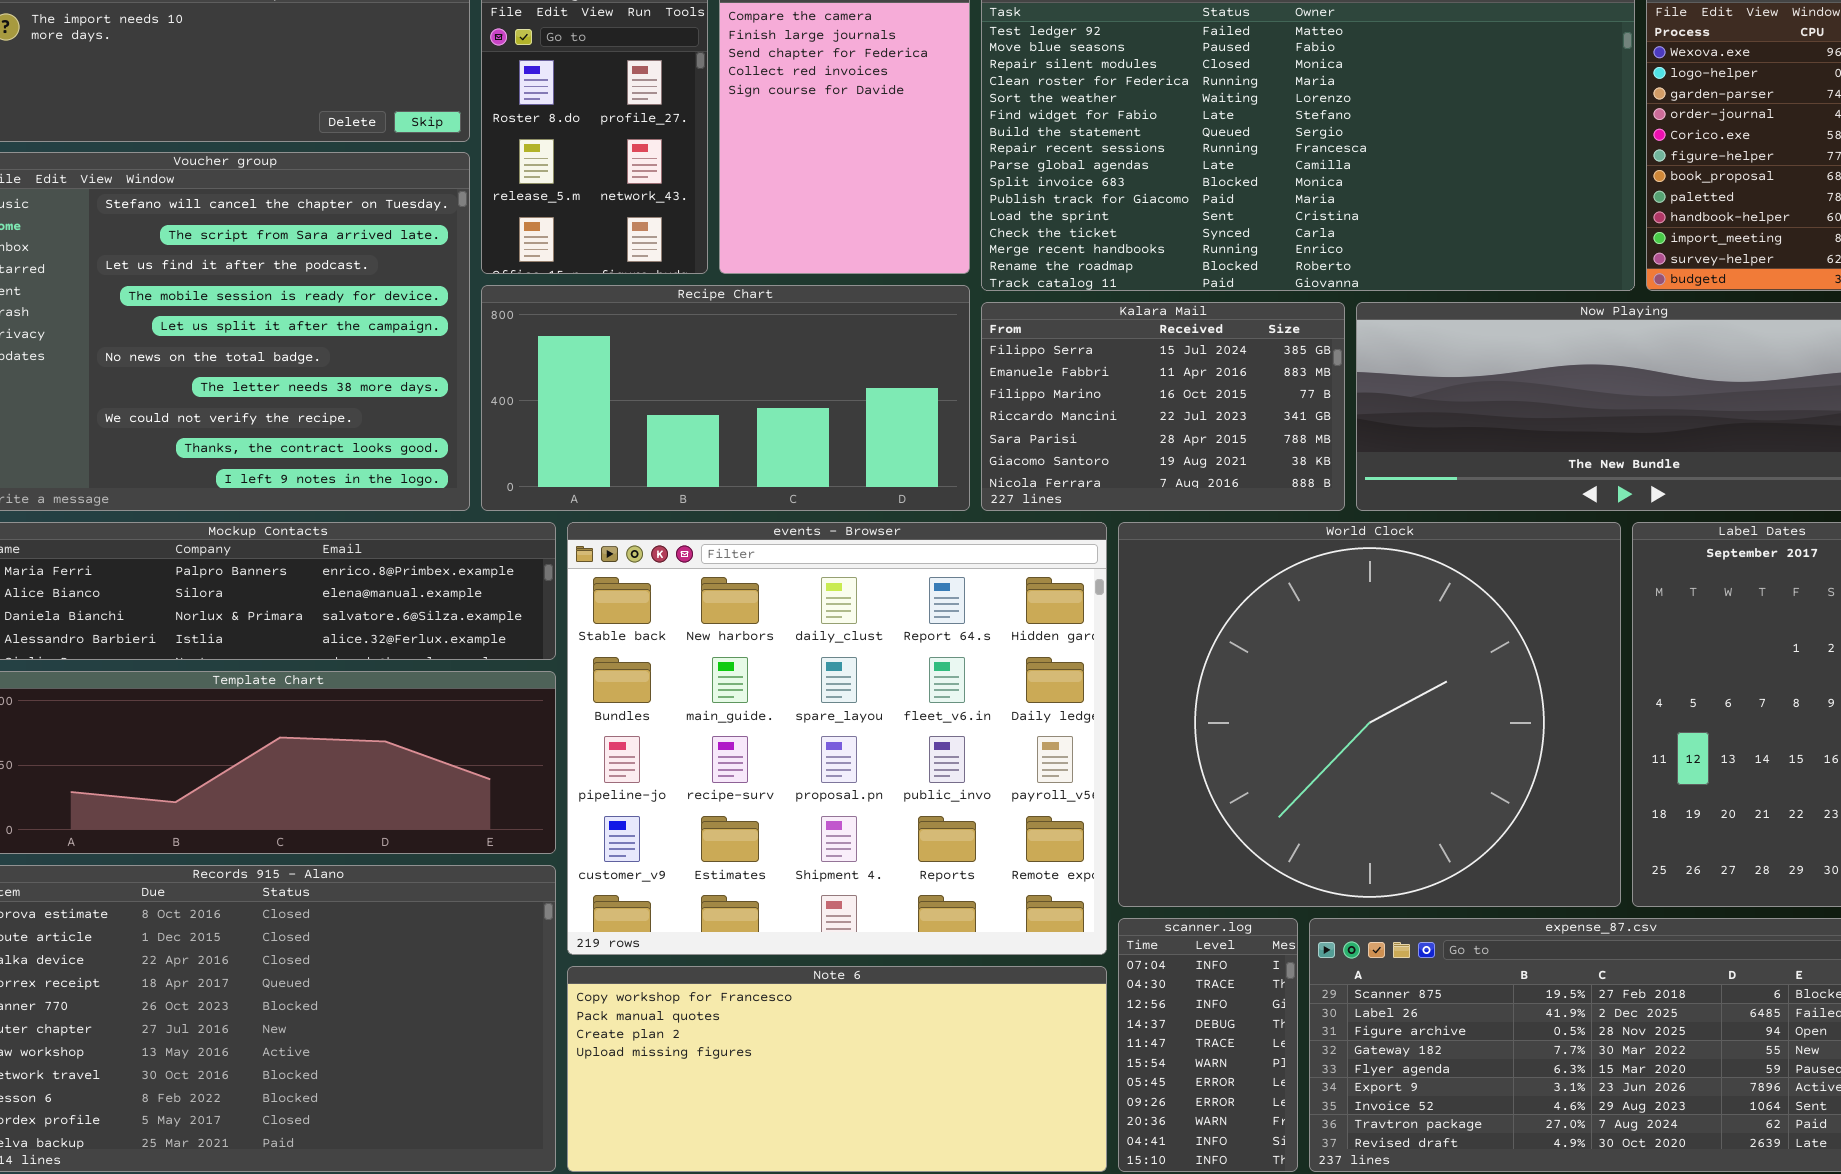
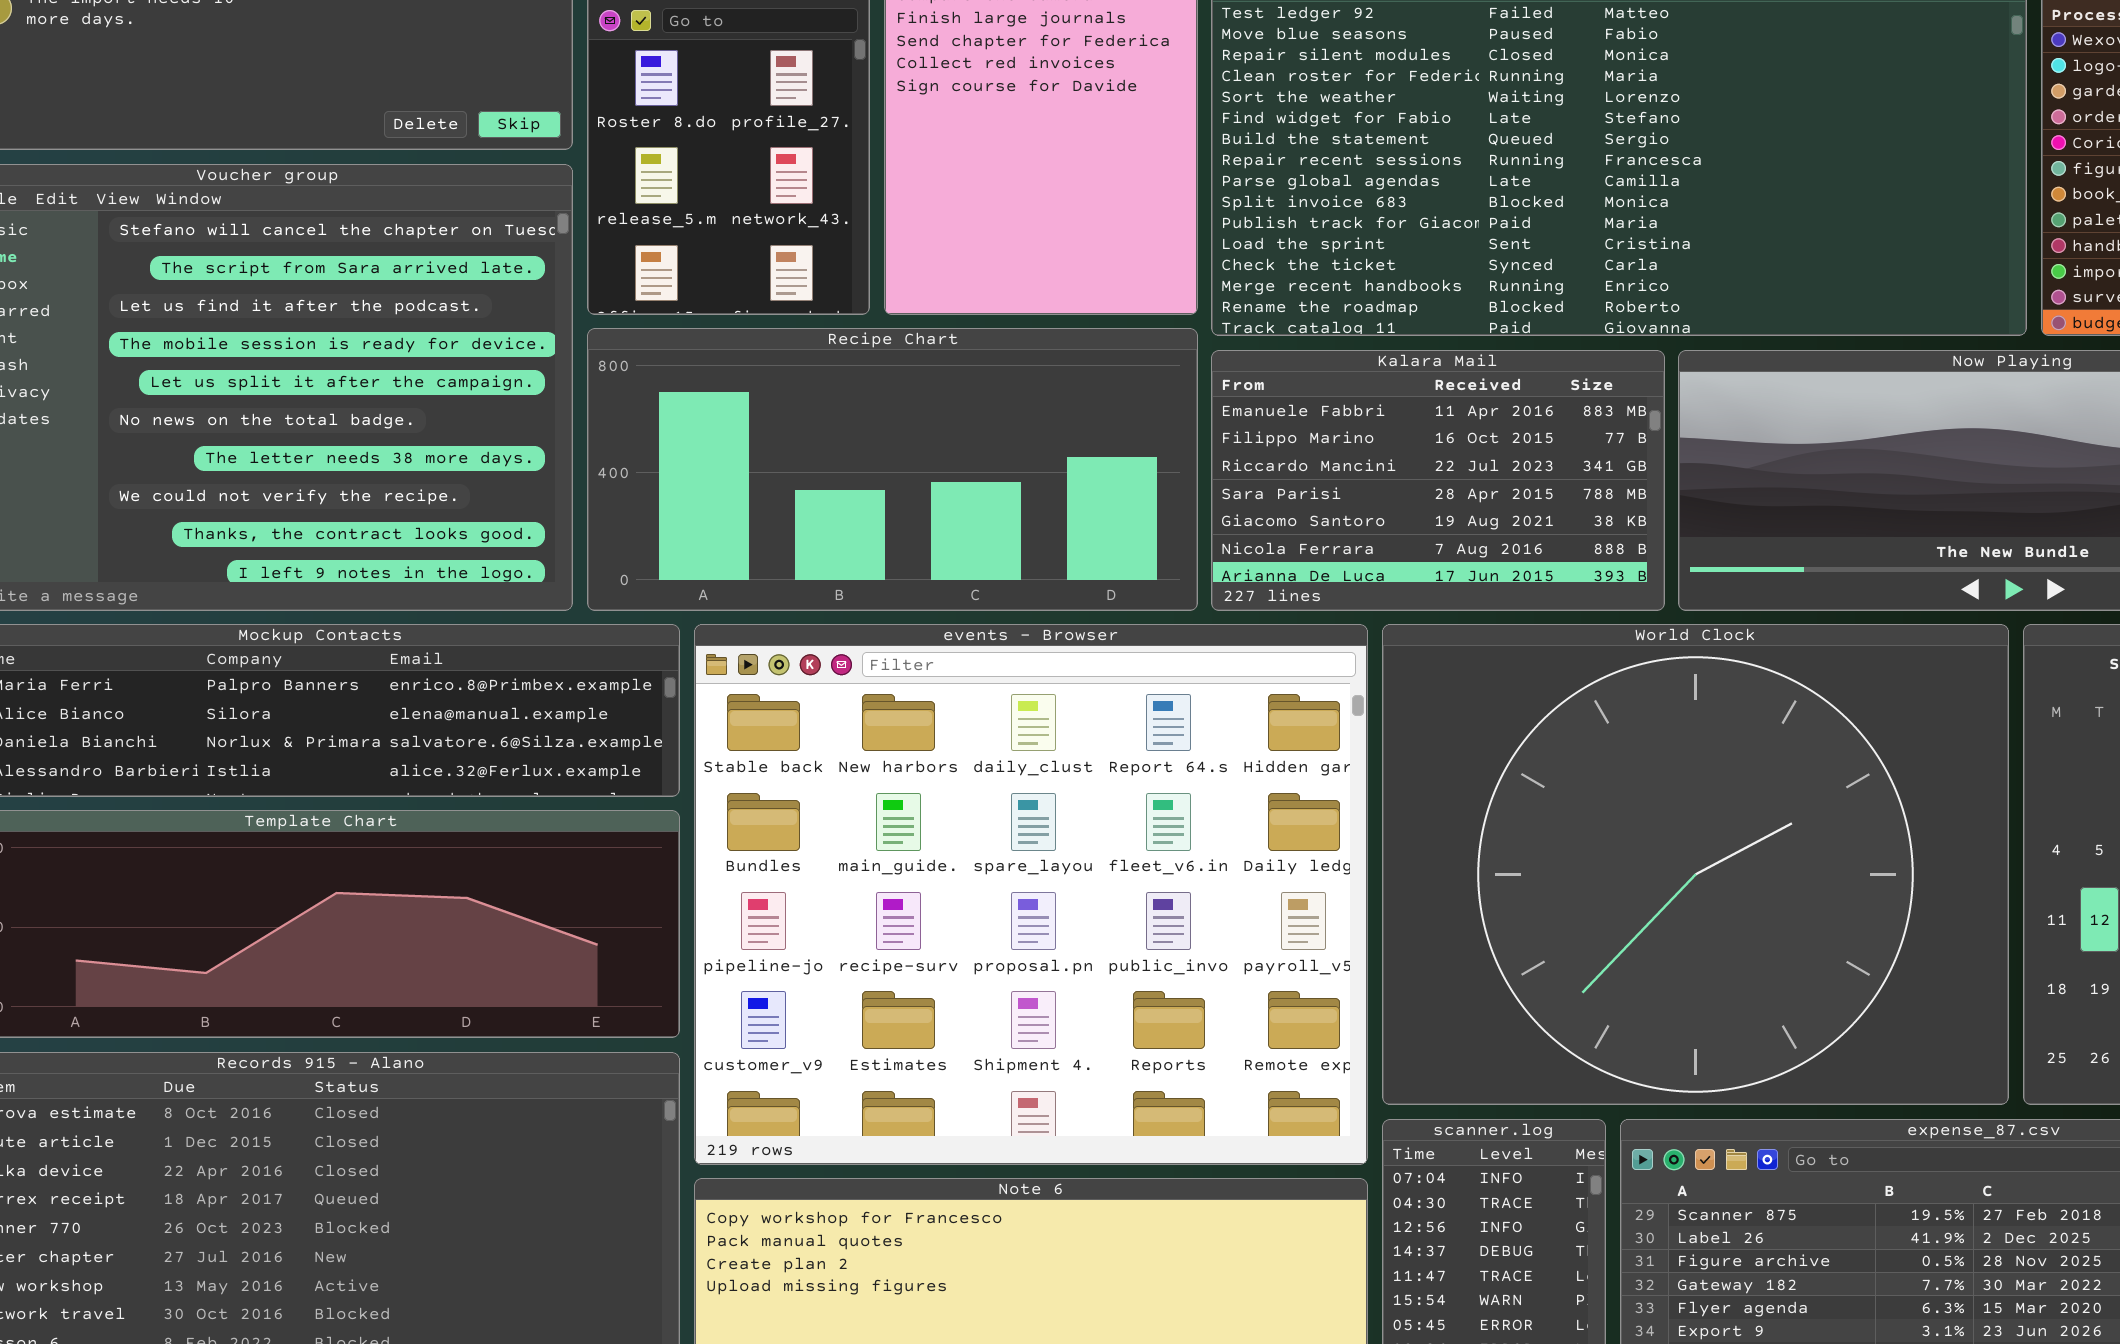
Kalara Mail: [981,302,1345,511] -> [1211,350,1665,611], scrolled down 1 row

